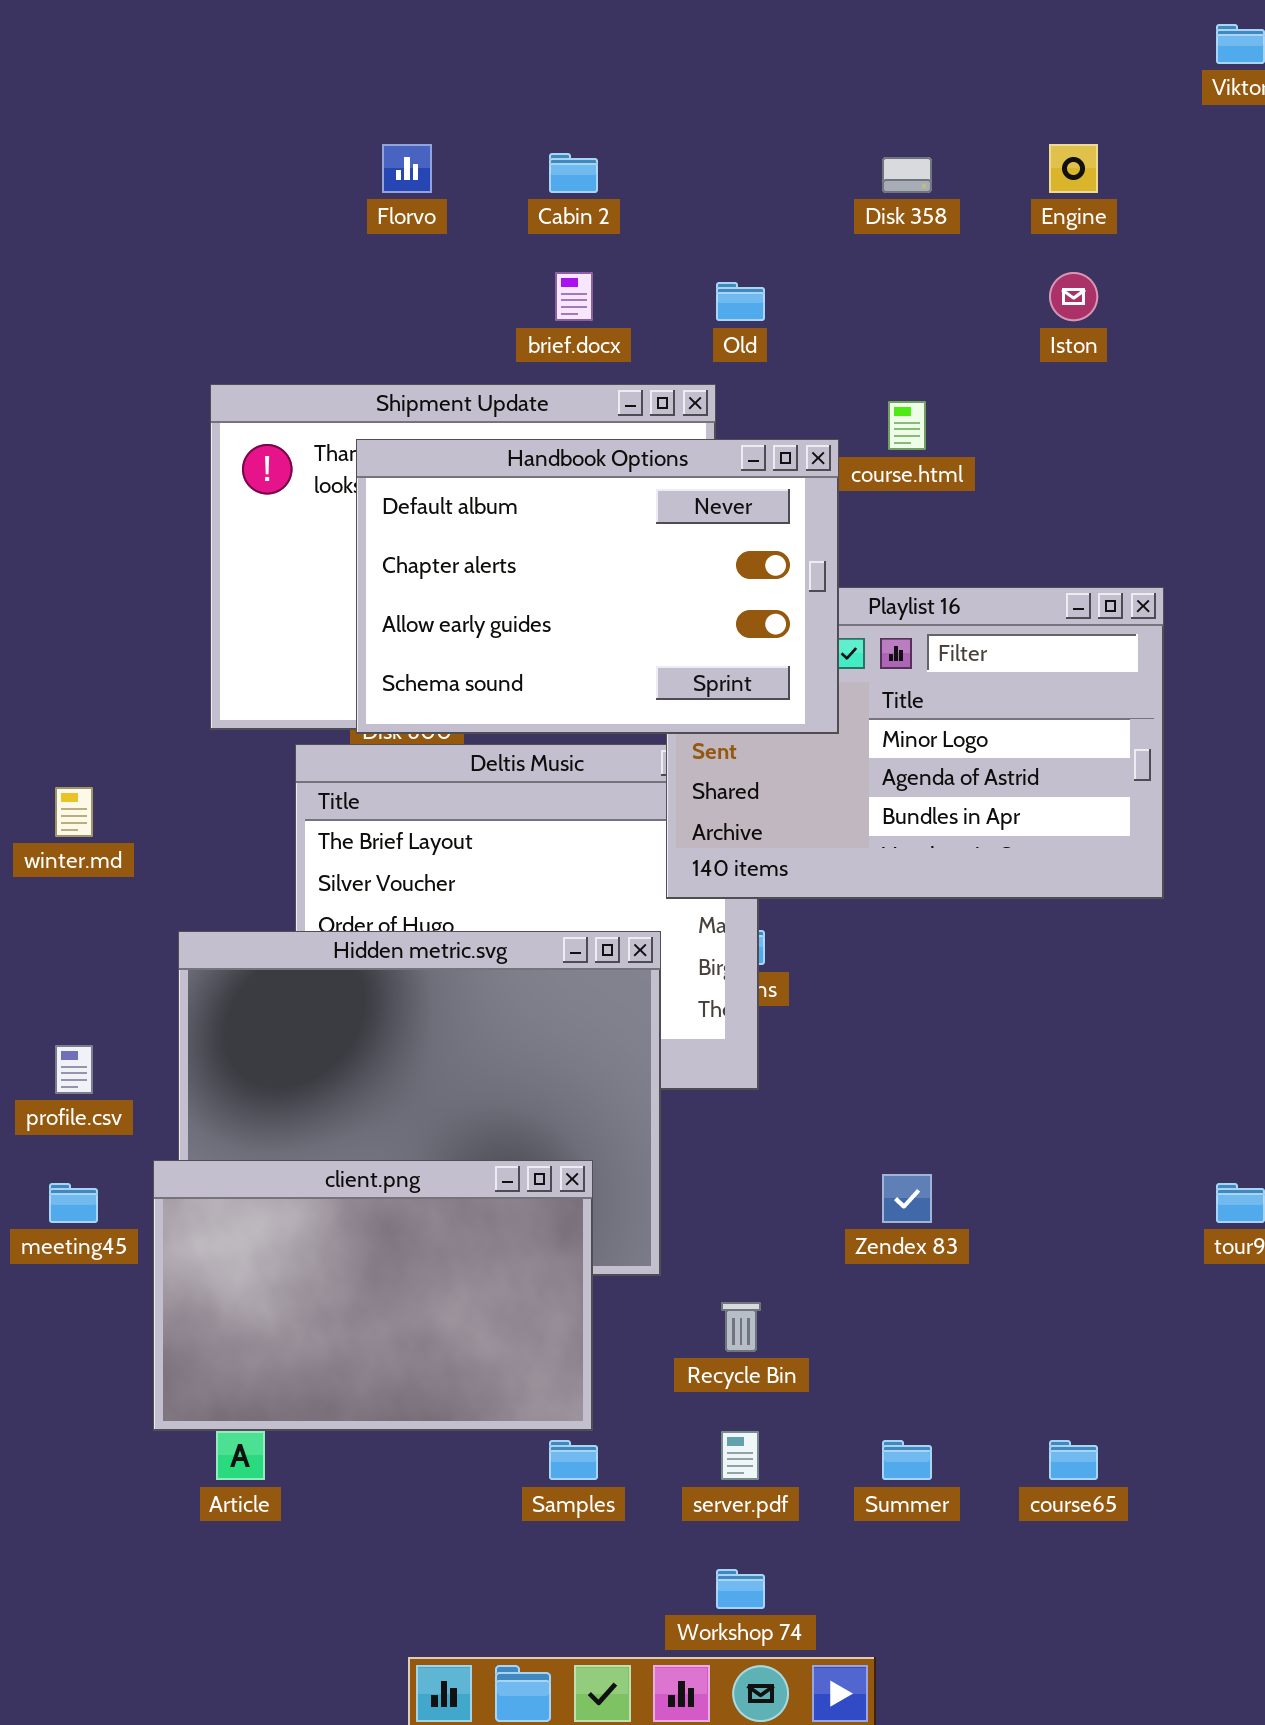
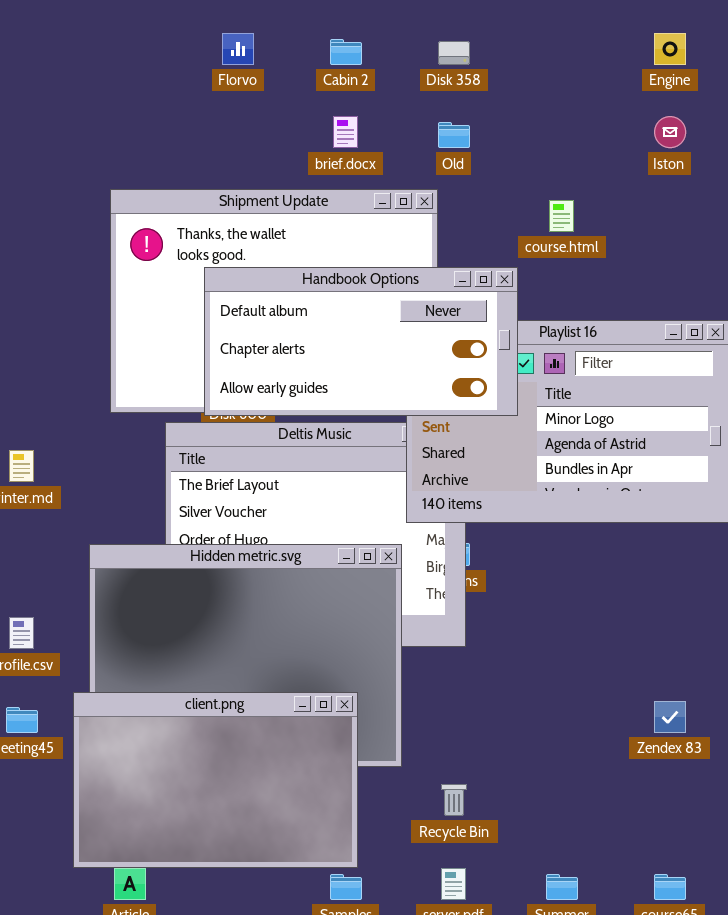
Disk 358: [882,157,932,193] -> [438,41,470,65], moved
Handbook Options: [356,439,839,734] -> [204,267,518,416], resized
Zendex 83: [882,1174,932,1223] -> [654,701,686,733], moved

